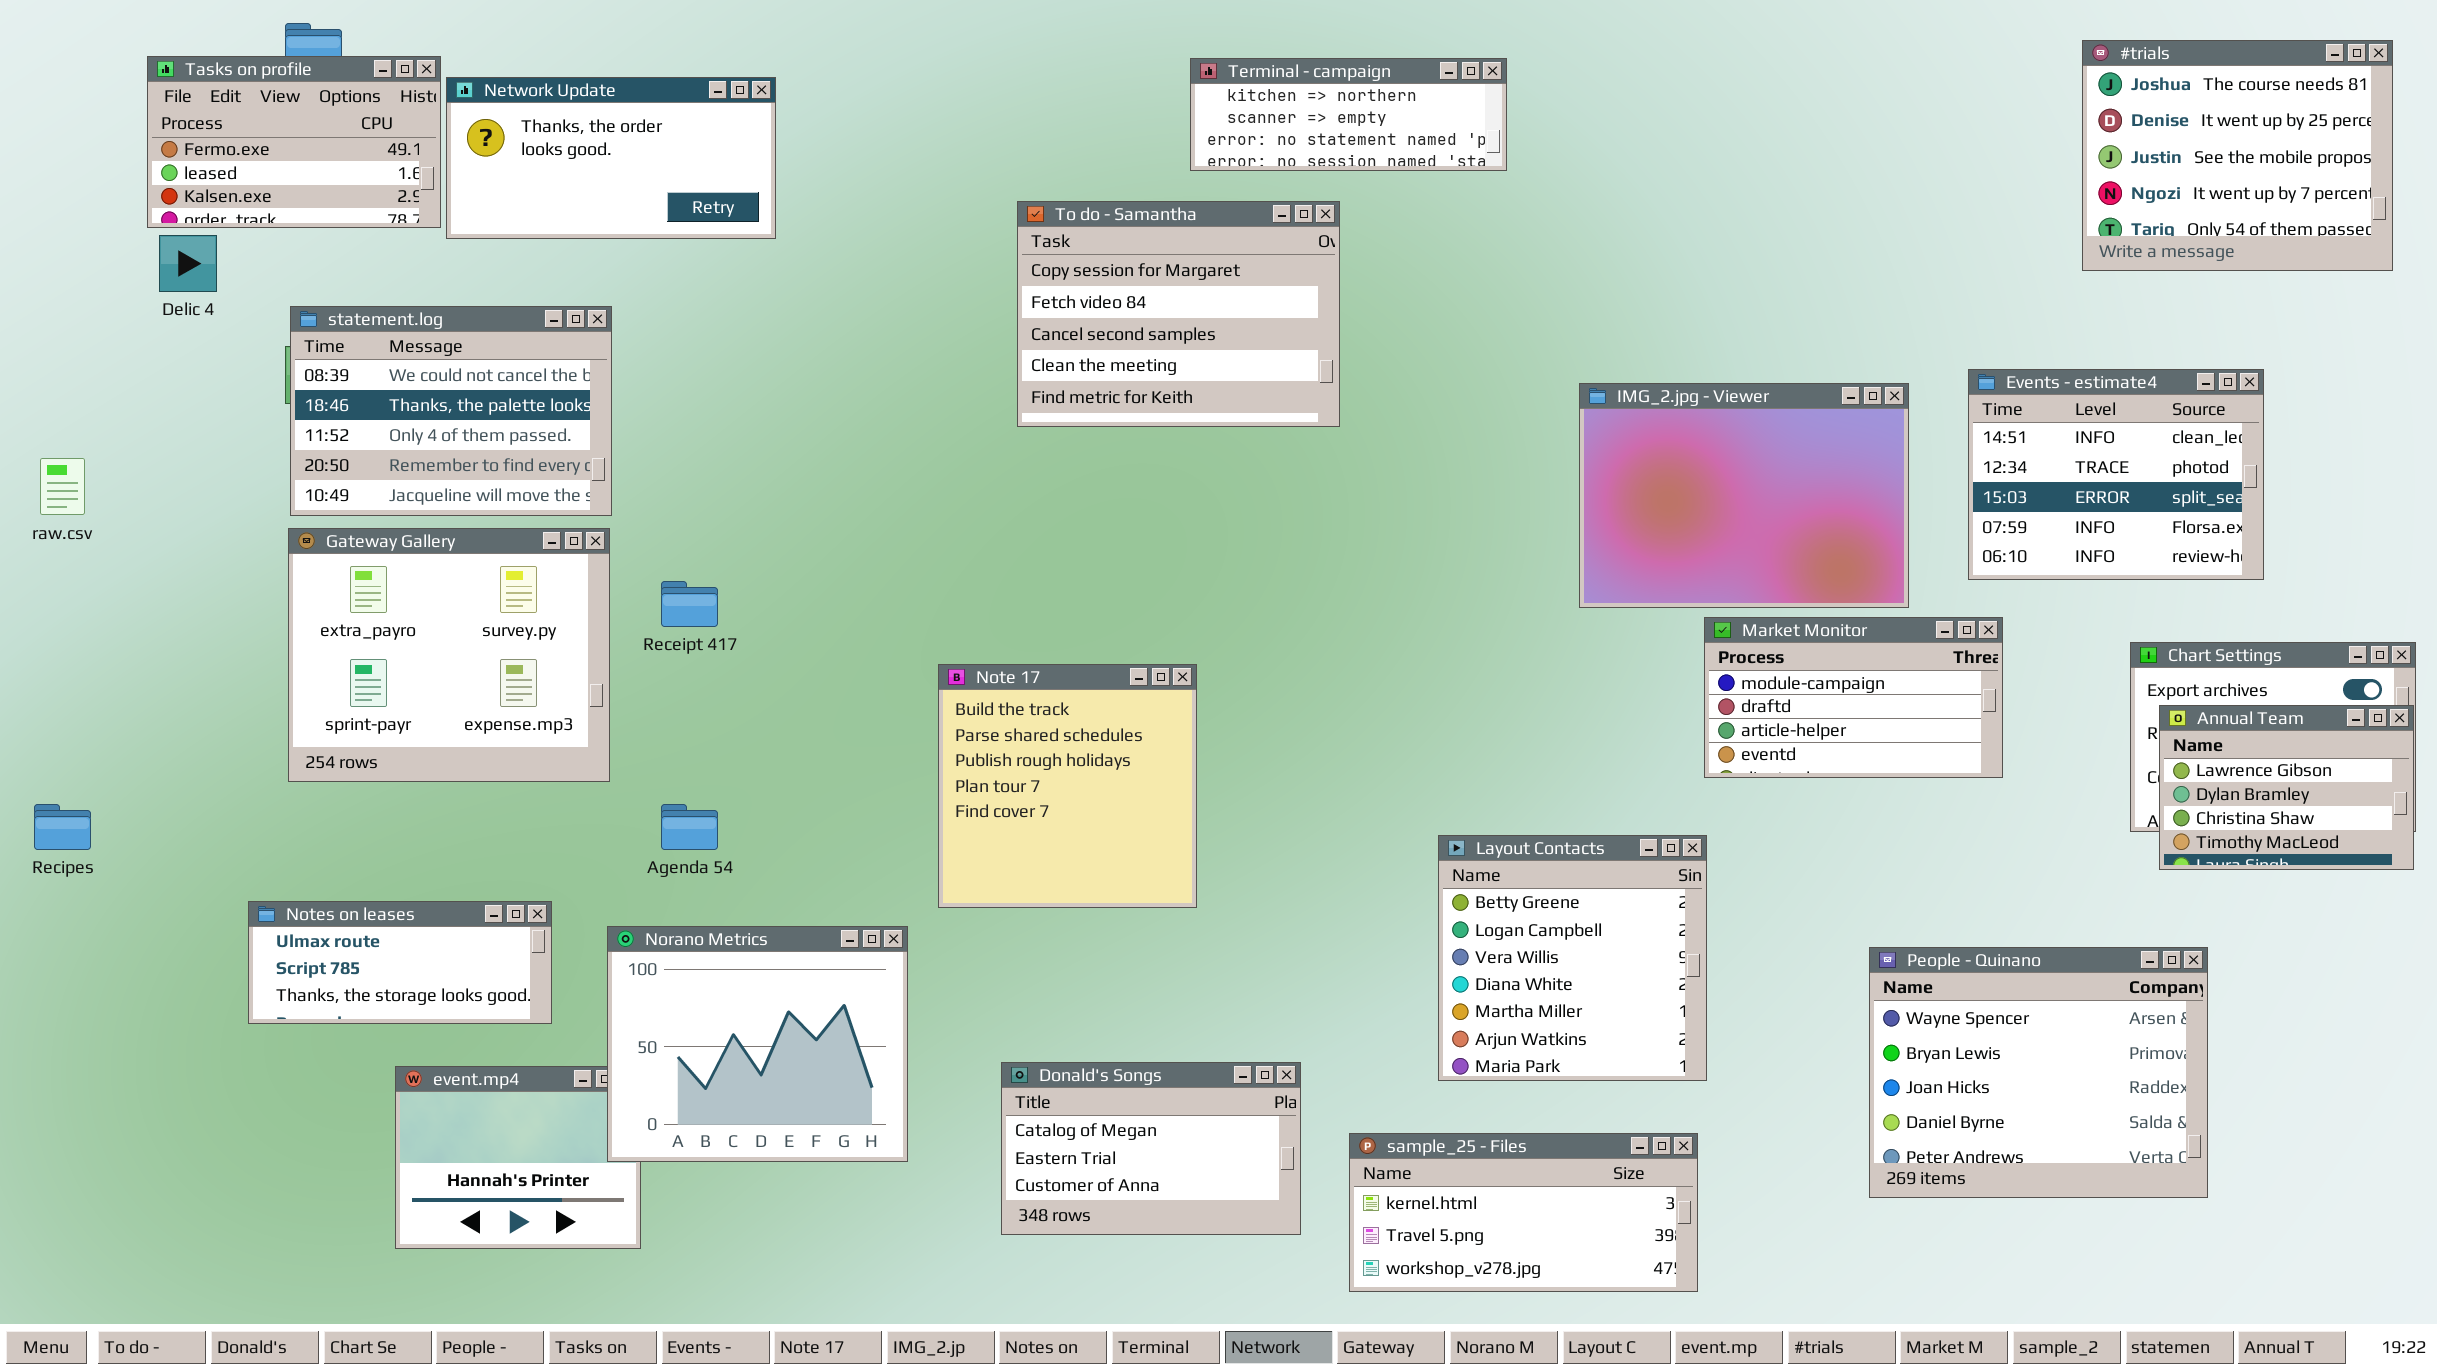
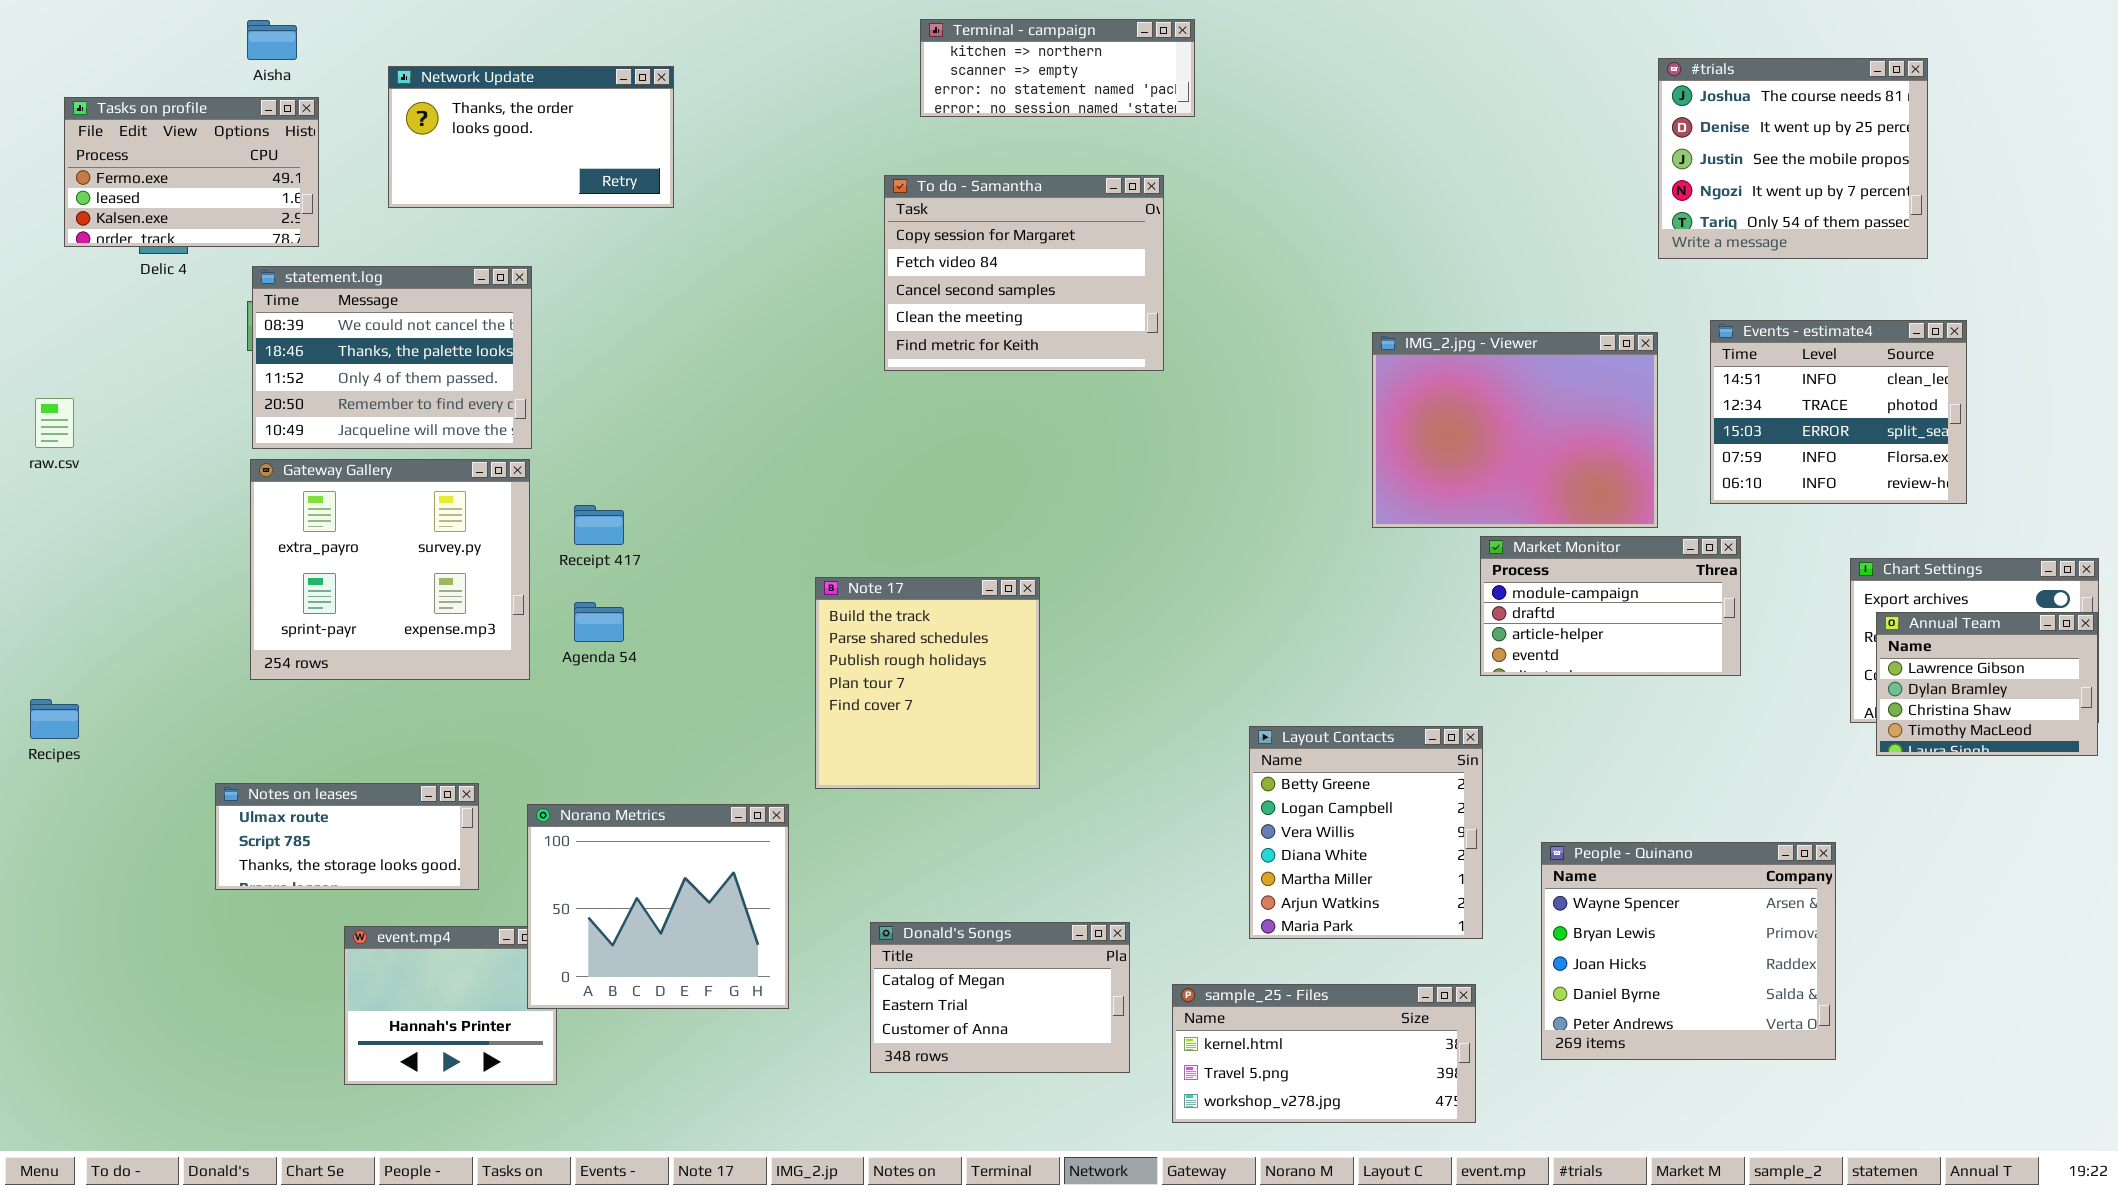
#trials: [2082,40,2393,271] -> [1658,58,1928,259], moved
Tasks on profile: [147,56,441,228] -> [64,97,319,247], moved
Terminal - campaign: [1190,58,1507,171] -> [920,19,1195,117], moved
Agenda 54: [661,804,718,850] -> [574,602,624,642], moved
People - Quinano: [1869,947,2208,1198] -> [1541,842,1836,1060], moved

